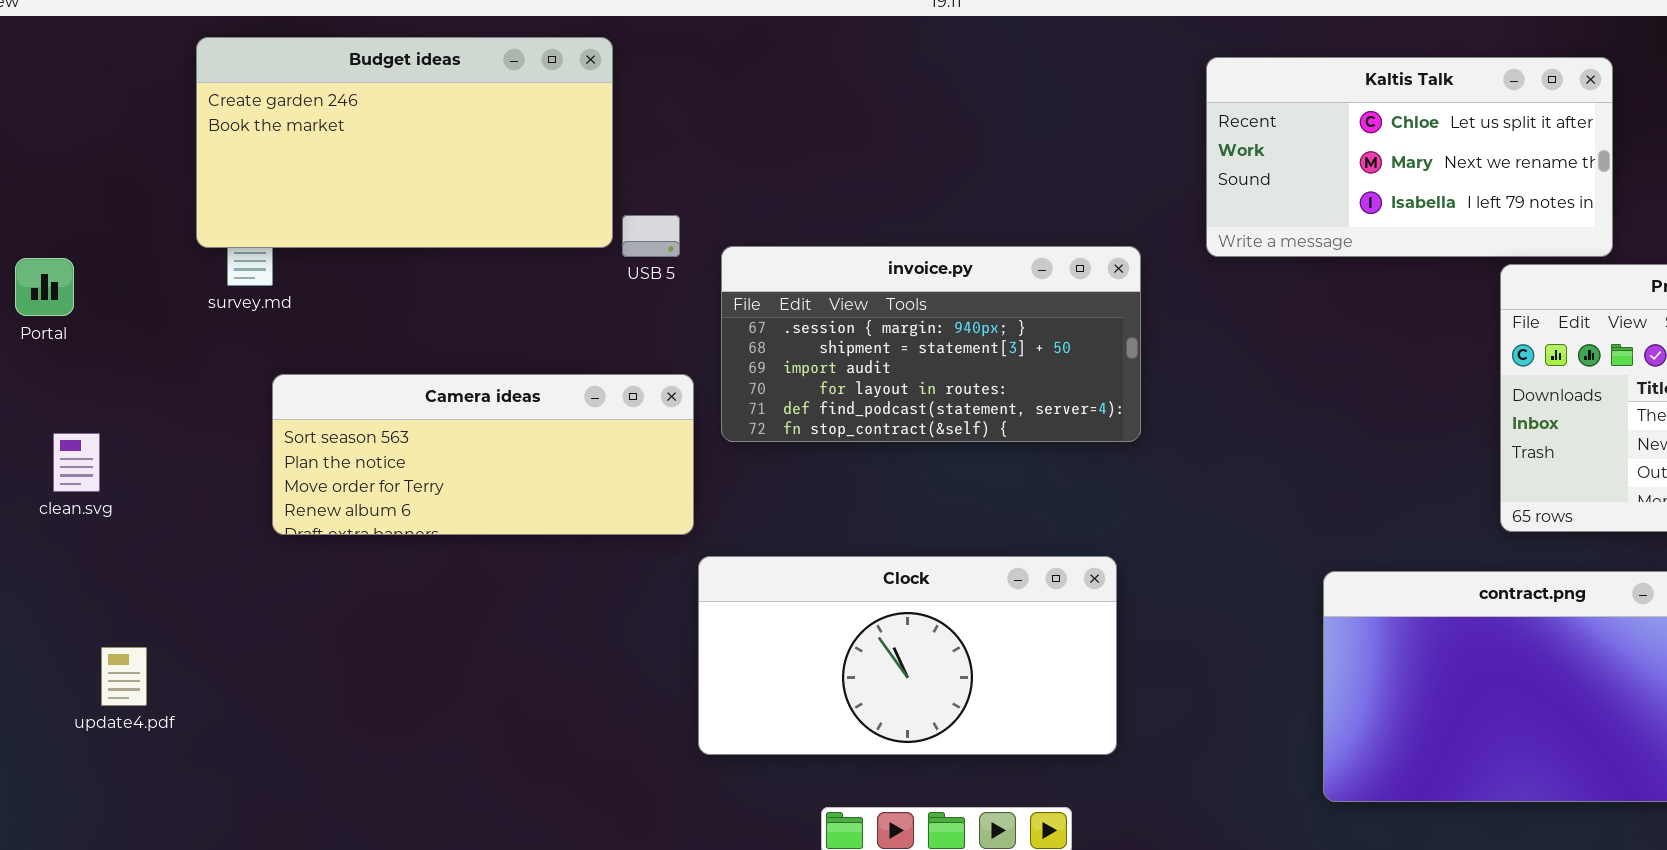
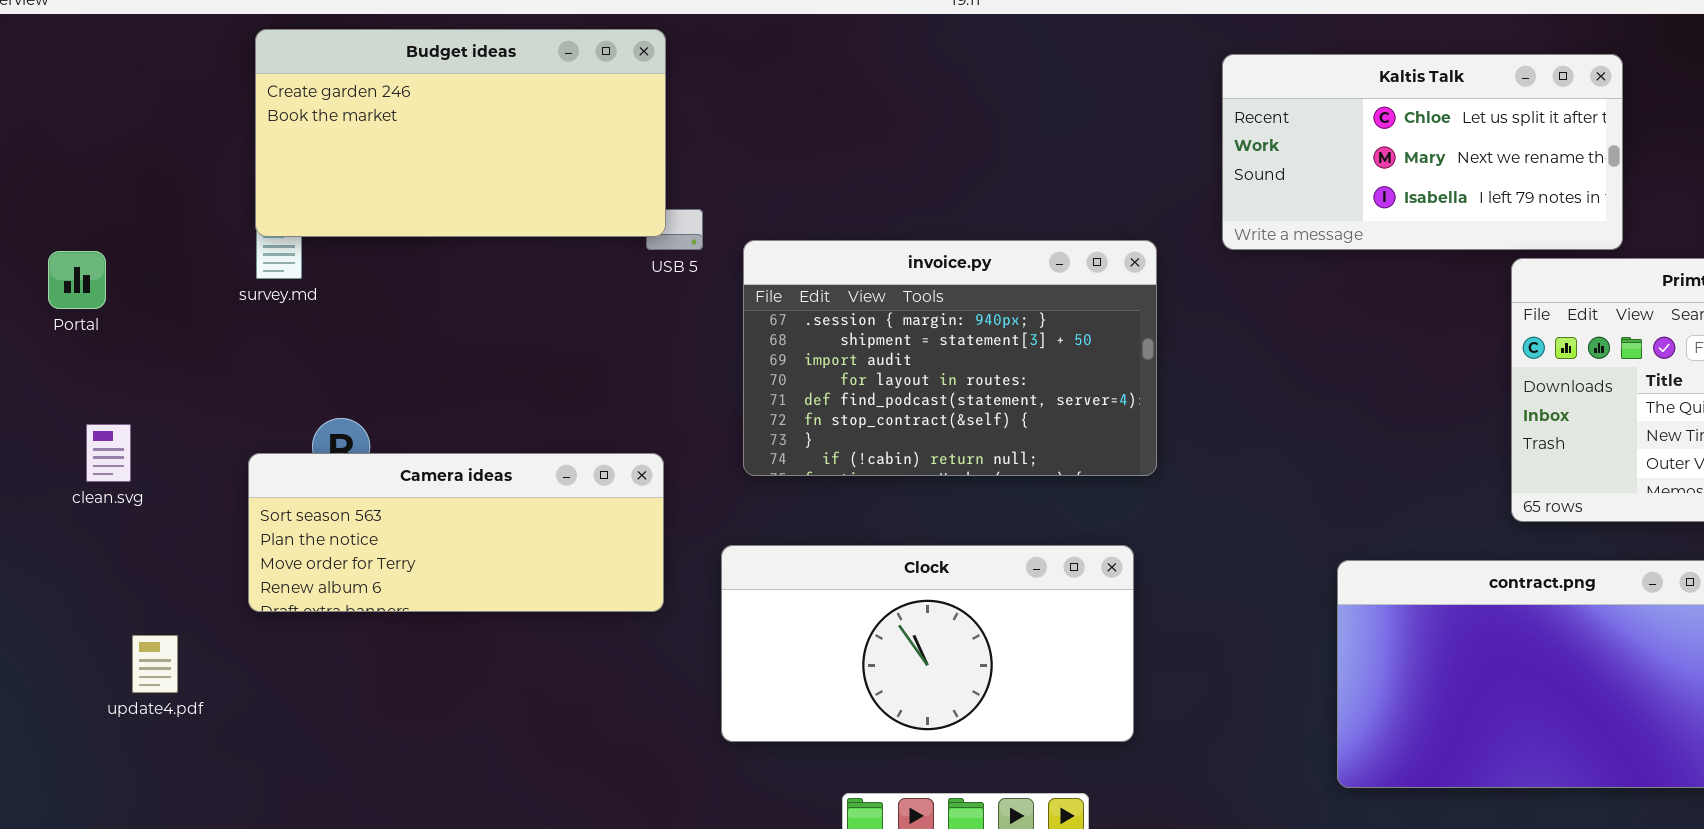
Budget ideas: [196,37,613,248] -> [255,29,666,237], moved
invoice.py: [721,246,1141,442] -> [743,240,1157,476], resized
Camera ideas: [272,374,694,535] -> [248,453,664,612], moved

